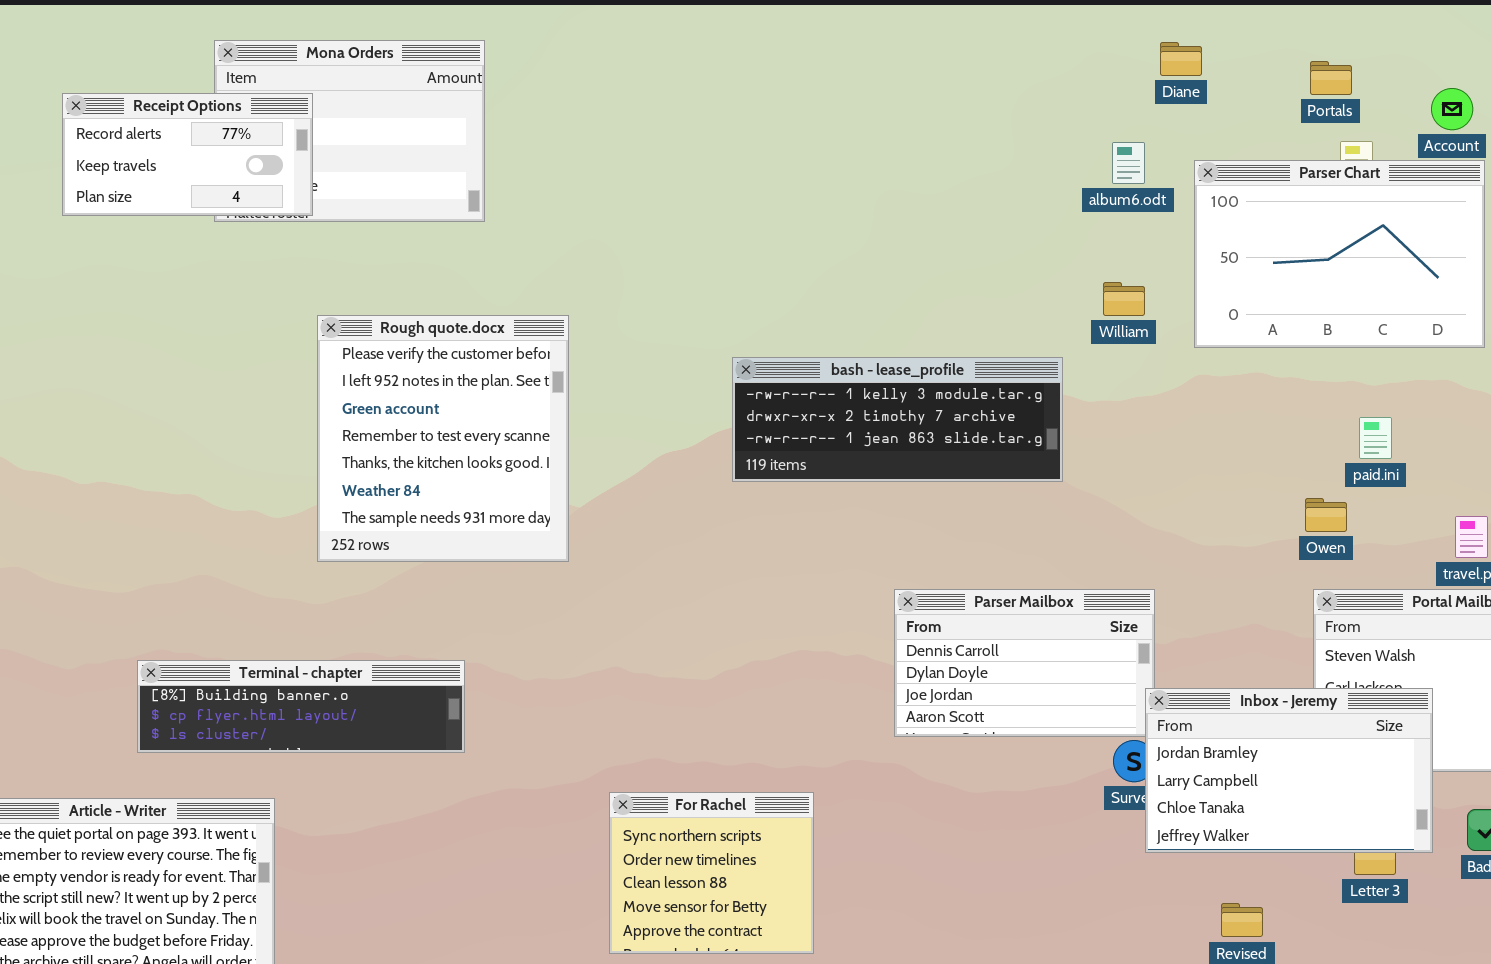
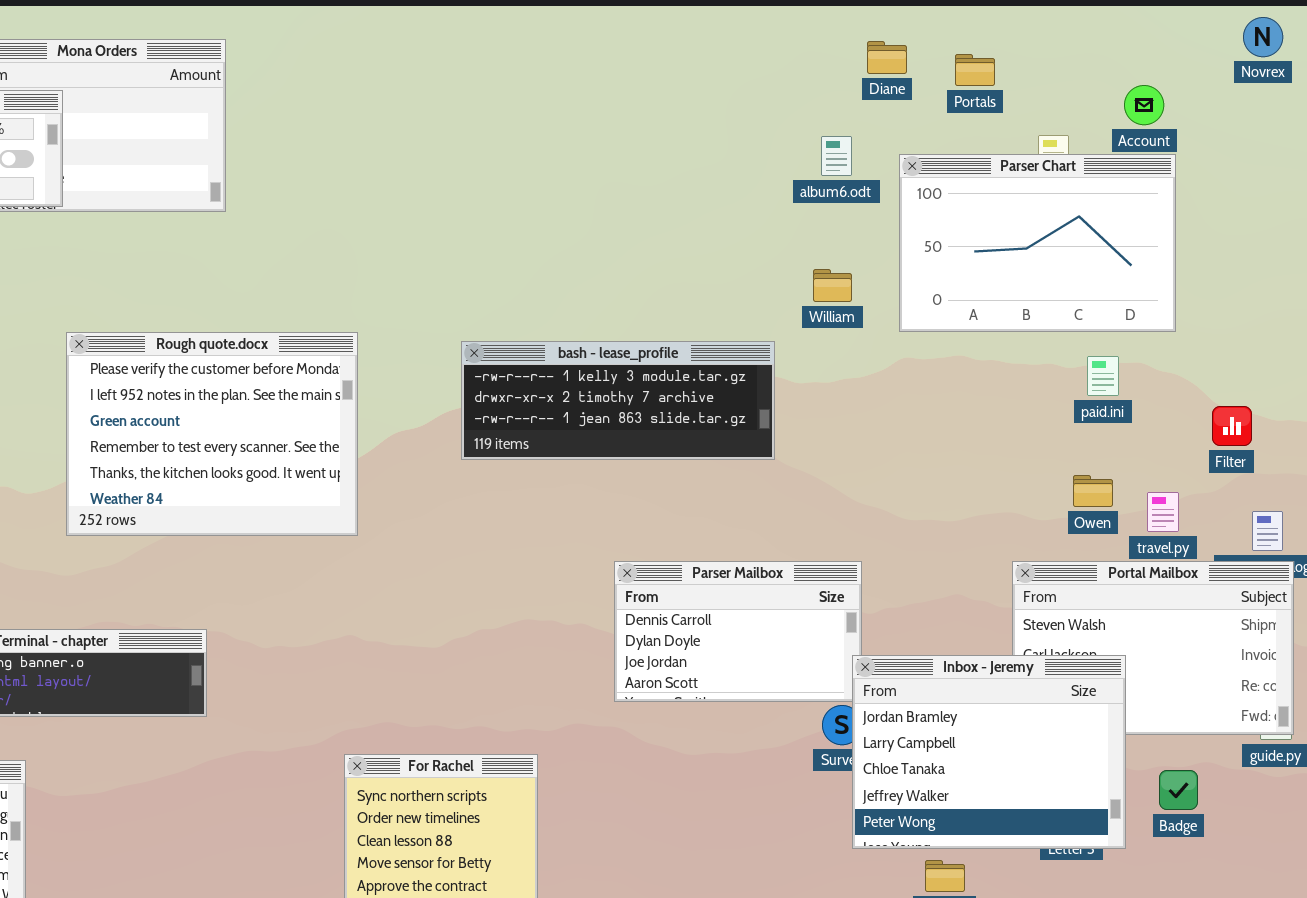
Portals: [1310,61,1352,95] -> [955,54,995,86], moved
Rough quote.docx: [317,315,569,562] -> [66,332,358,536], resized
paid.ini: [1359,417,1392,459] -> [1087,356,1119,396], moved
Owen: [1305,498,1347,532] -> [1073,475,1113,507], moved
Inbox - Jeremy: [1145,688,1433,853] -> [852,655,1126,849], resized

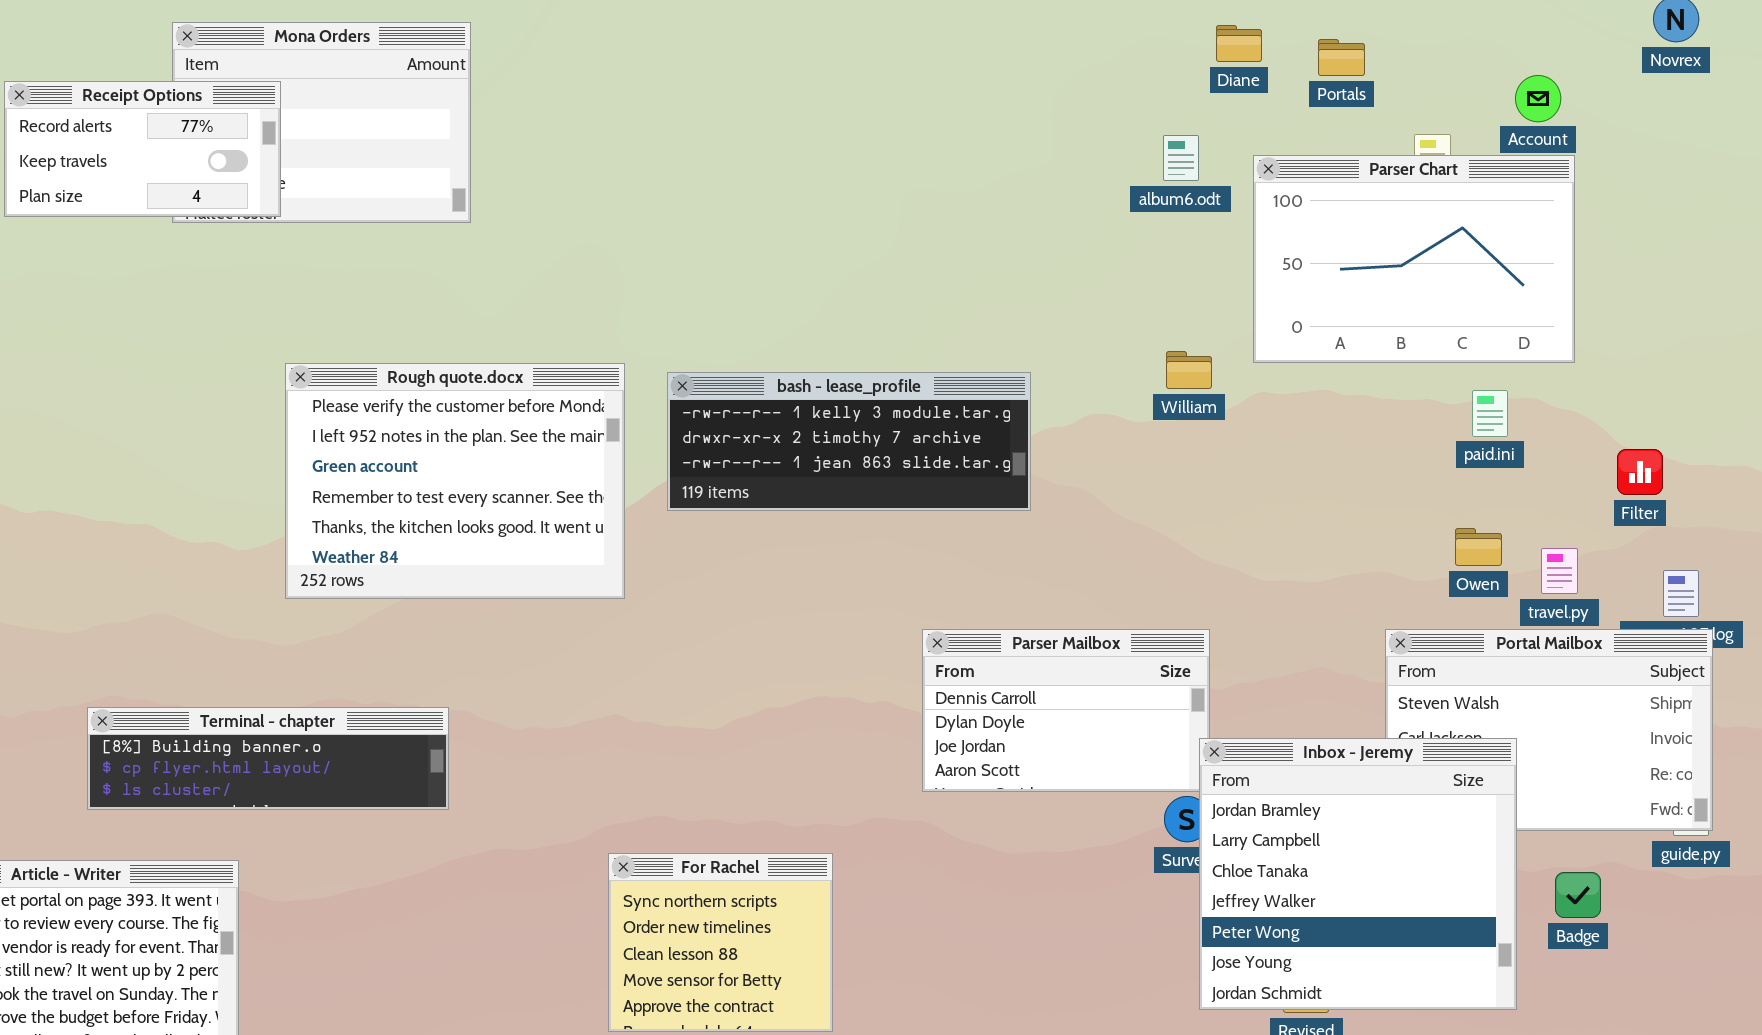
William: [813,269,852,302] -> [1166,351,1212,389], moved
bash - lease_profile: [461,341,775,460] -> [667,372,1031,511], moved
Inbox - Jeremy: [852,655,1126,849] -> [1199,738,1517,1010], resized

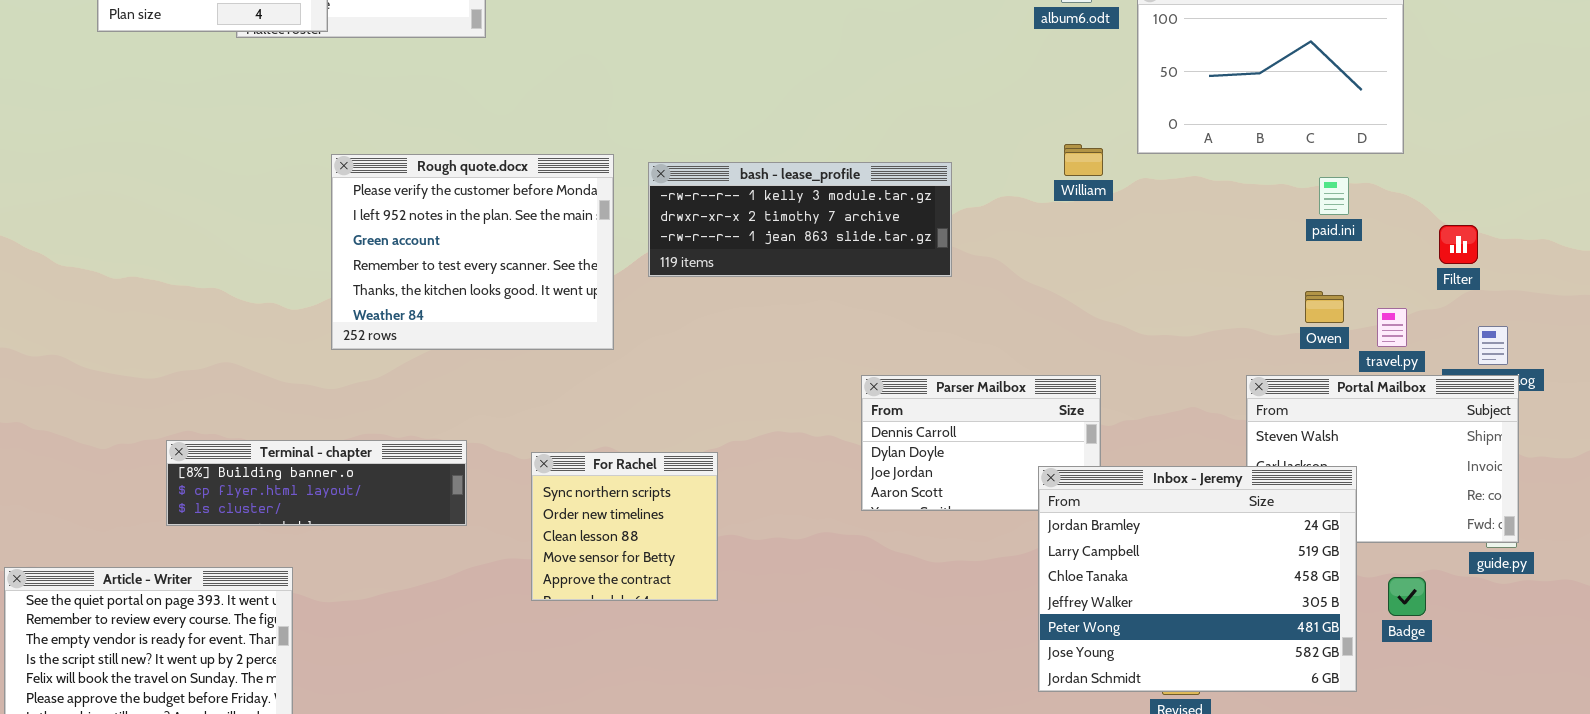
Inbox - Jeremy: [1199,738,1517,1010] -> [1038,466,1357,692], resized
For Rachel: [608,853,833,1032] -> [531,452,718,601], moved

